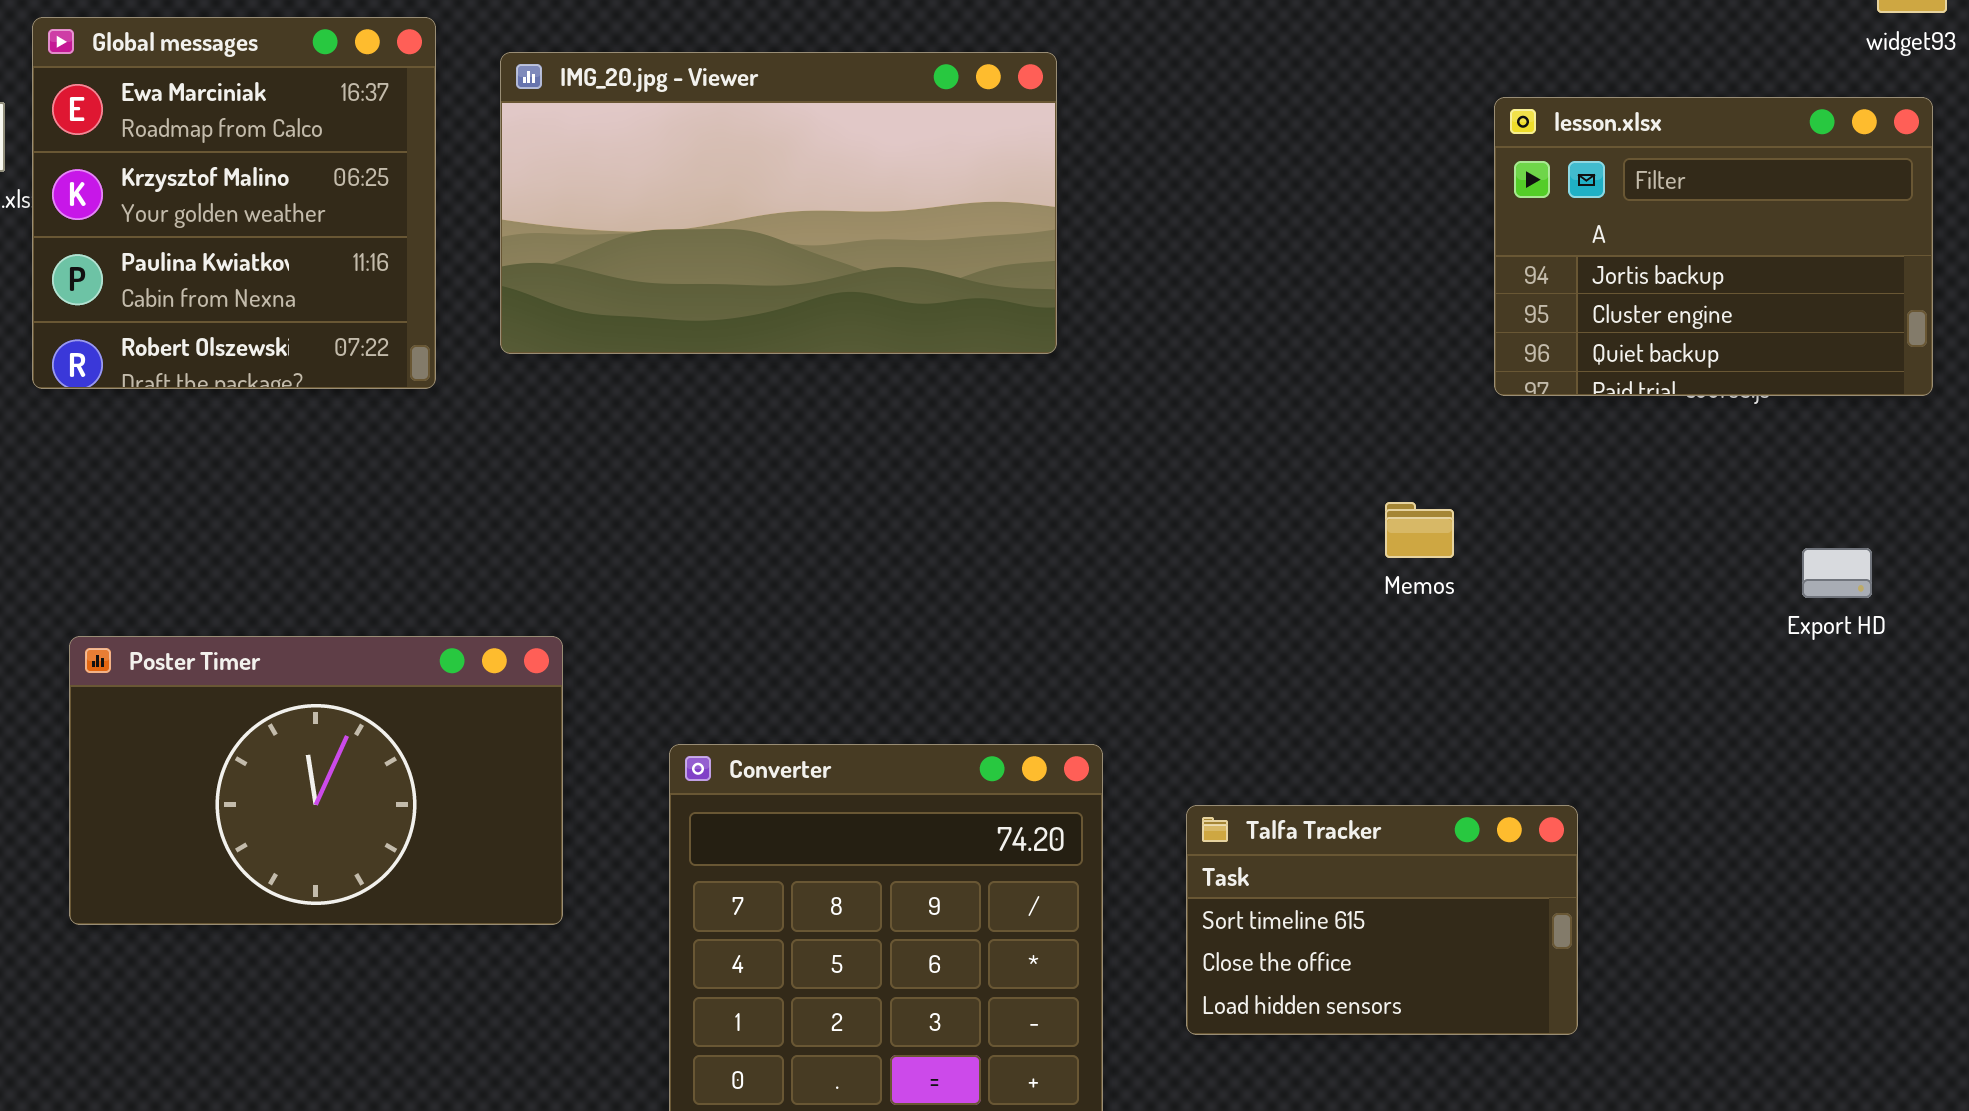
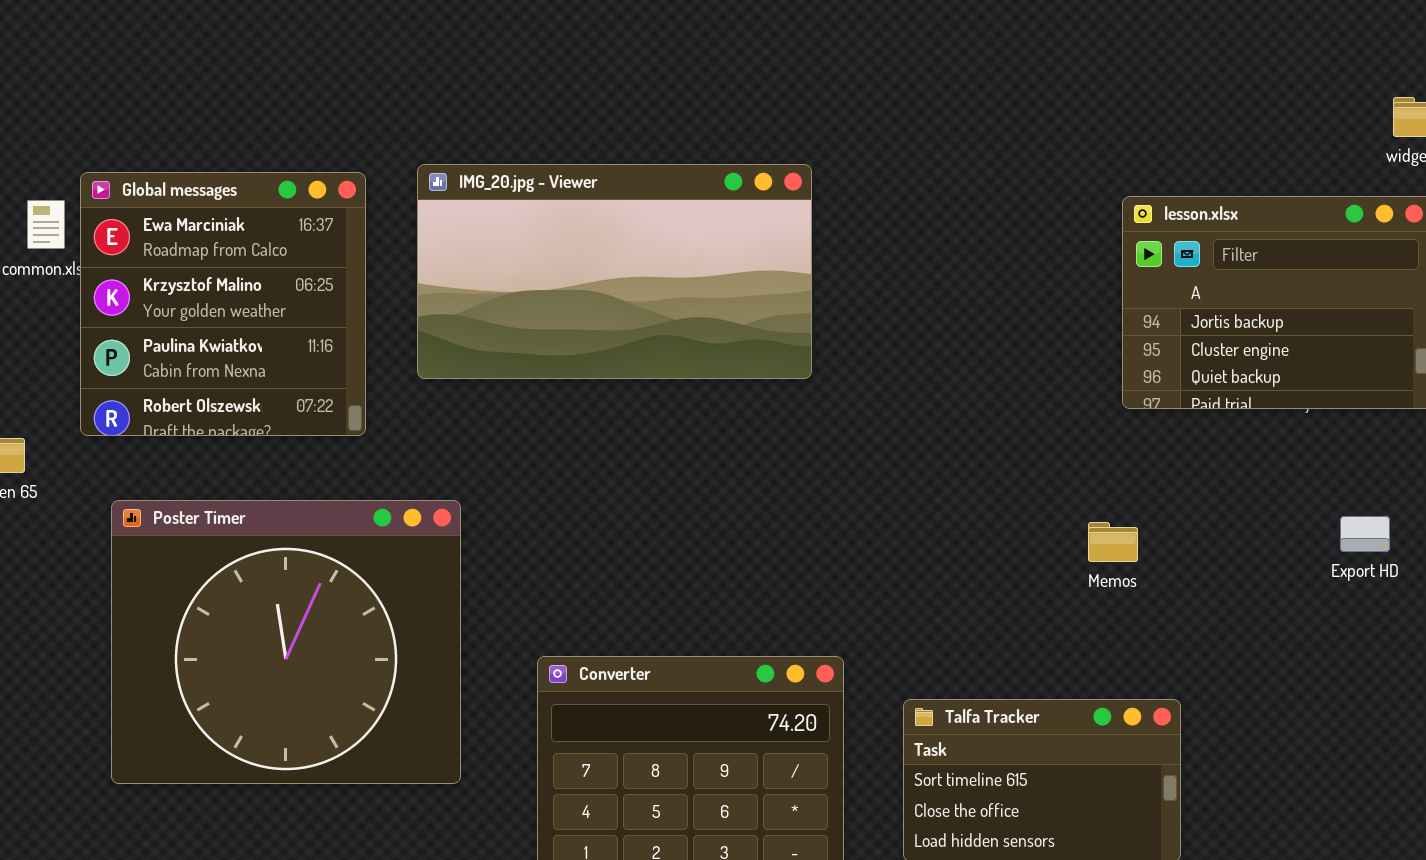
Global messages: [32,17,436,389] -> [80,172,366,436], moved
Memos: [1385,502,1454,558] -> [1088,522,1138,562], moved
Poster Timer: [69,636,563,925] -> [111,500,461,784], resized

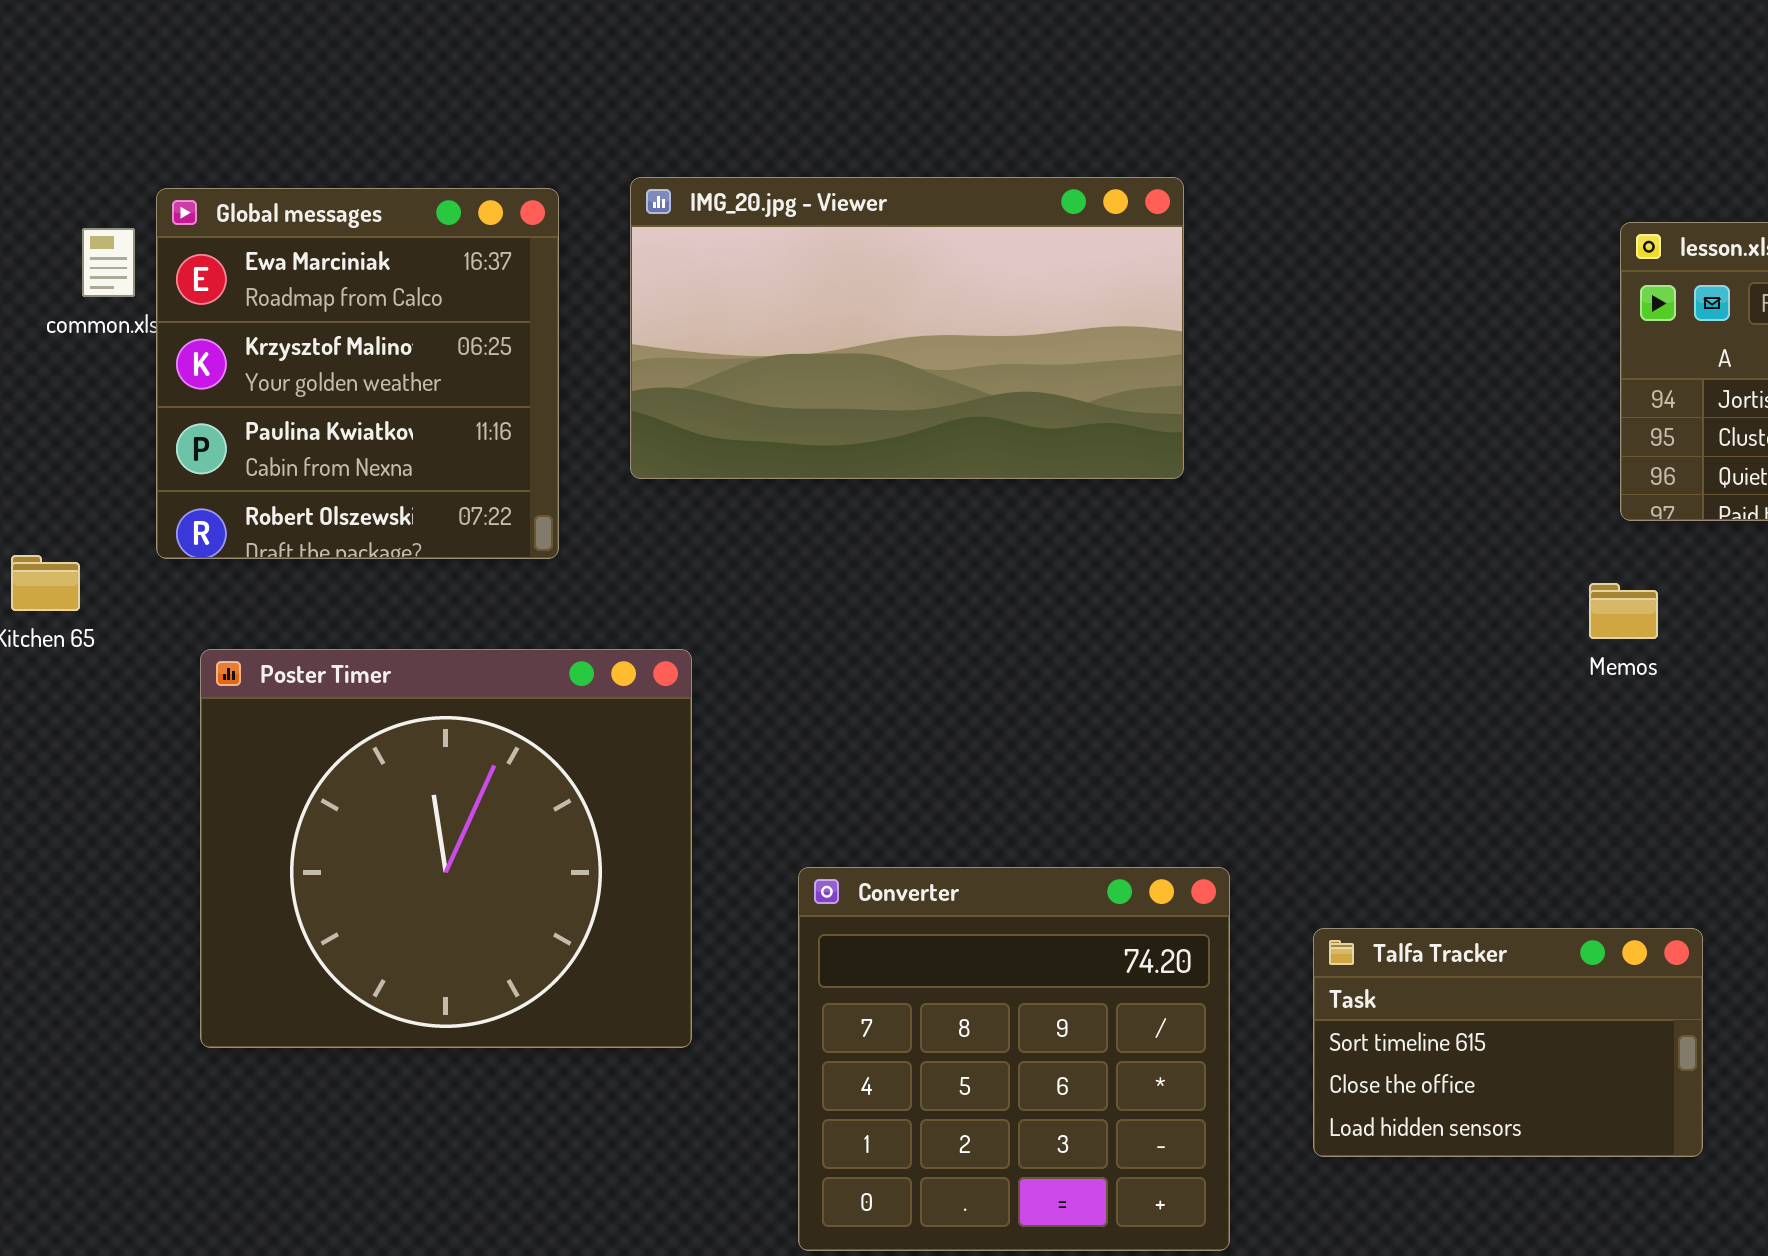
Memos: [1088,522,1138,562] -> [1589,583,1658,639], moved

